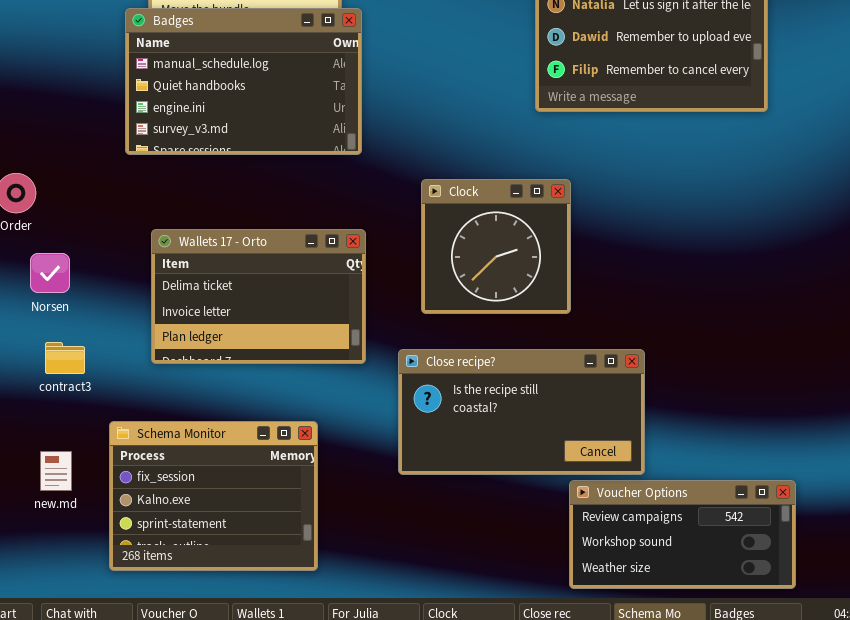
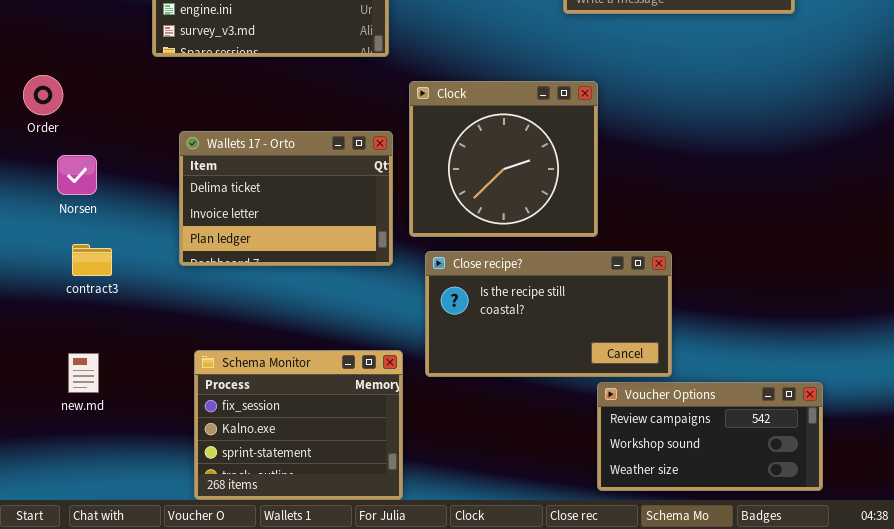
Clock: [421,179,571,314] -> [409,81,598,237], resized
Schema Monitor: [109,421,318,571] -> [194,350,403,500], moved

